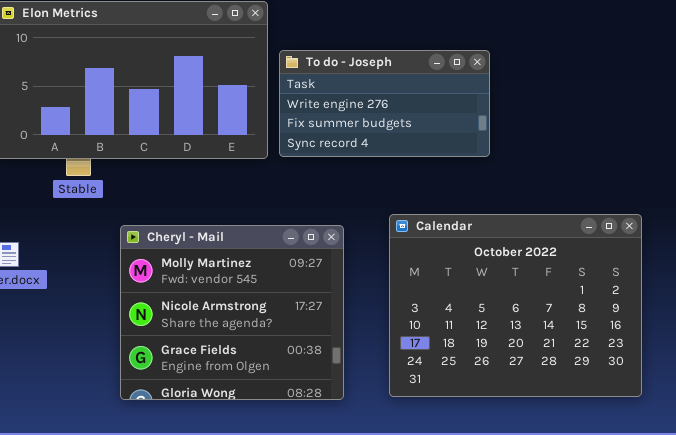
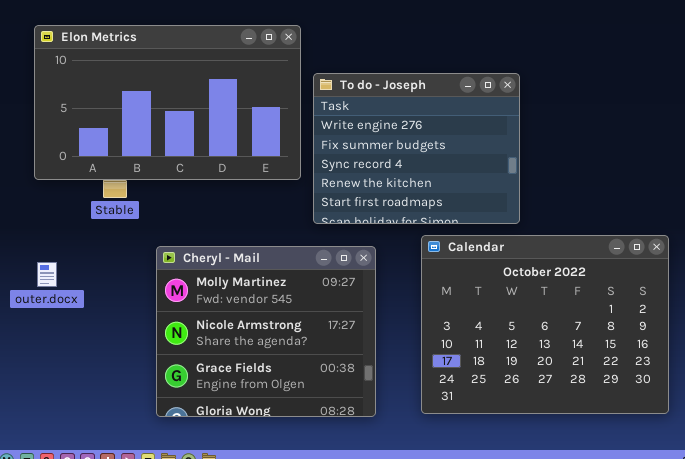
To do - Joseph: [279,50,490,157] -> [313,73,520,224], resized

